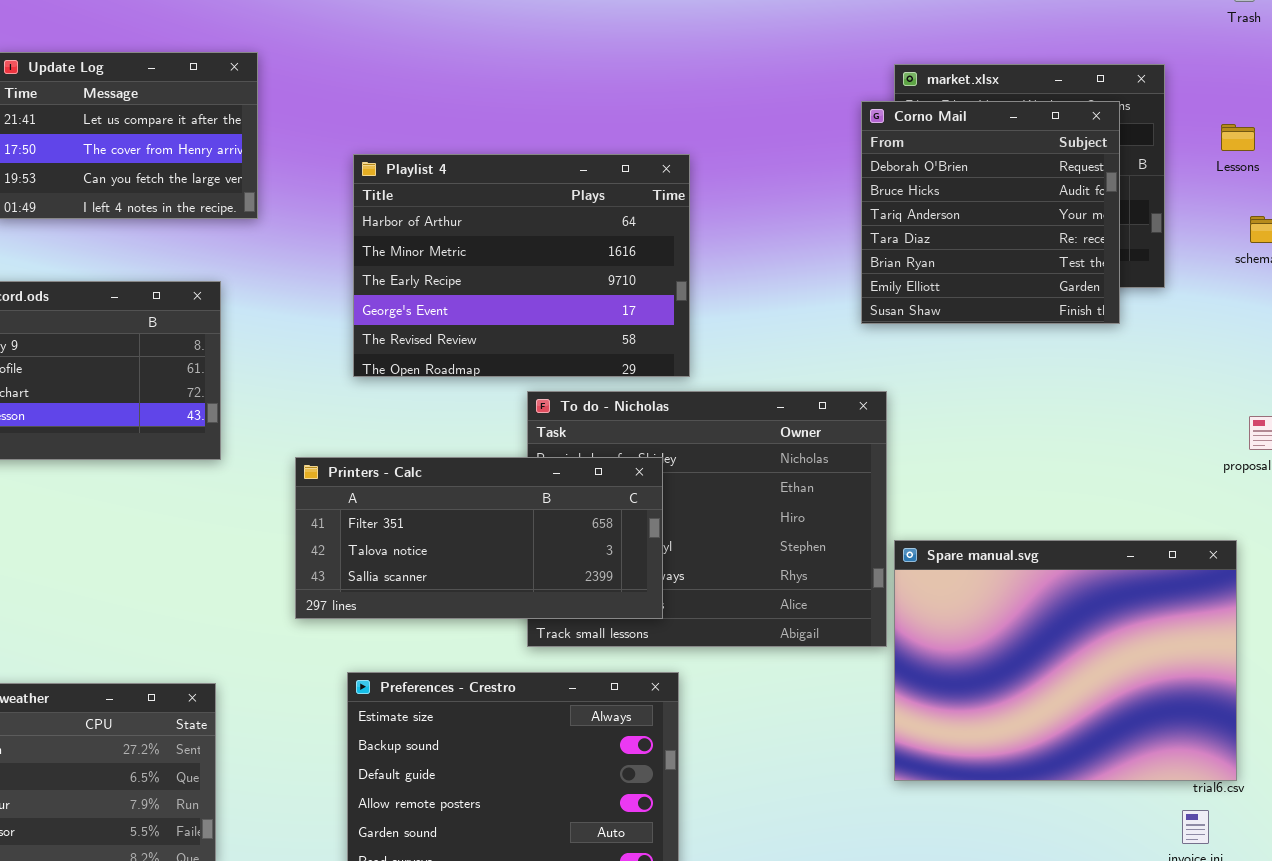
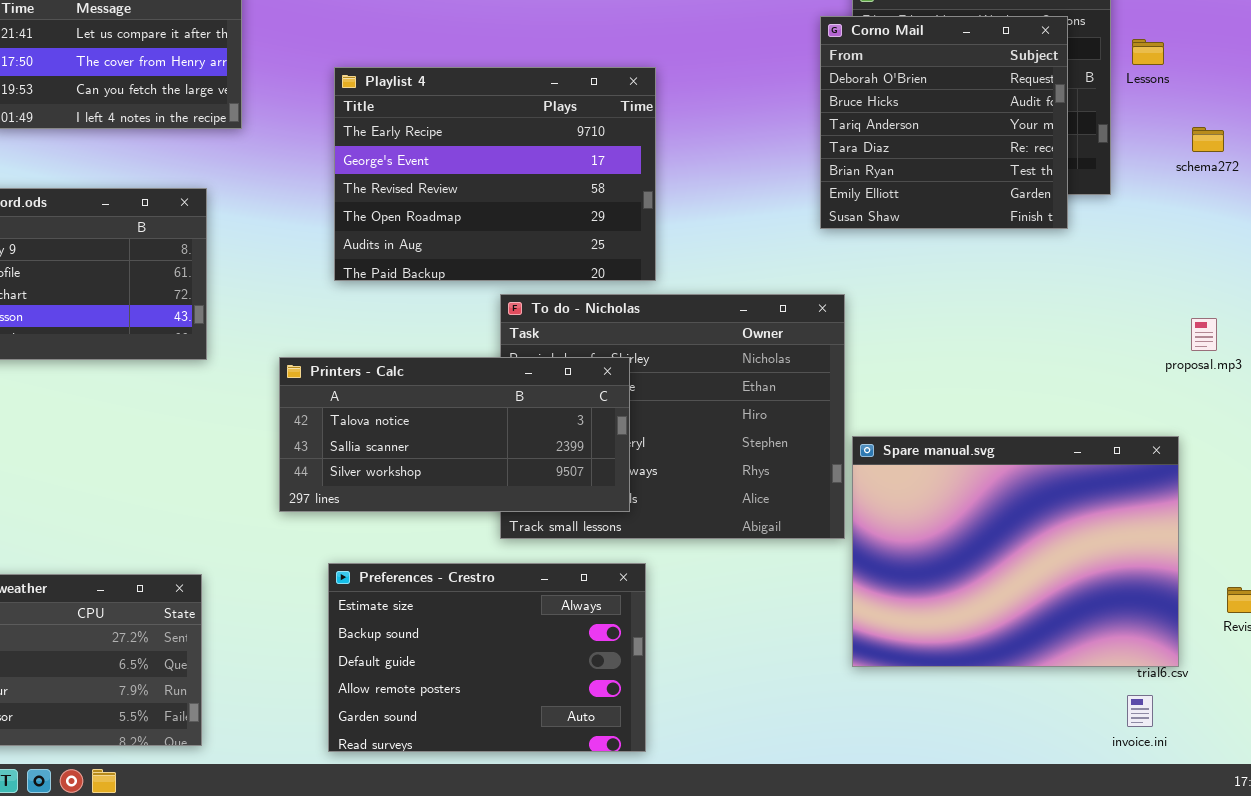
Lessons: [1221,124,1255,151] -> [1132,39,1164,65], moved
Playlist 4: [353,154,690,377] -> [334,67,656,281], scrolled down 2 rows
Printers - Calc: [295,457,663,619] -> [279,357,630,512], scrolled down 1 row

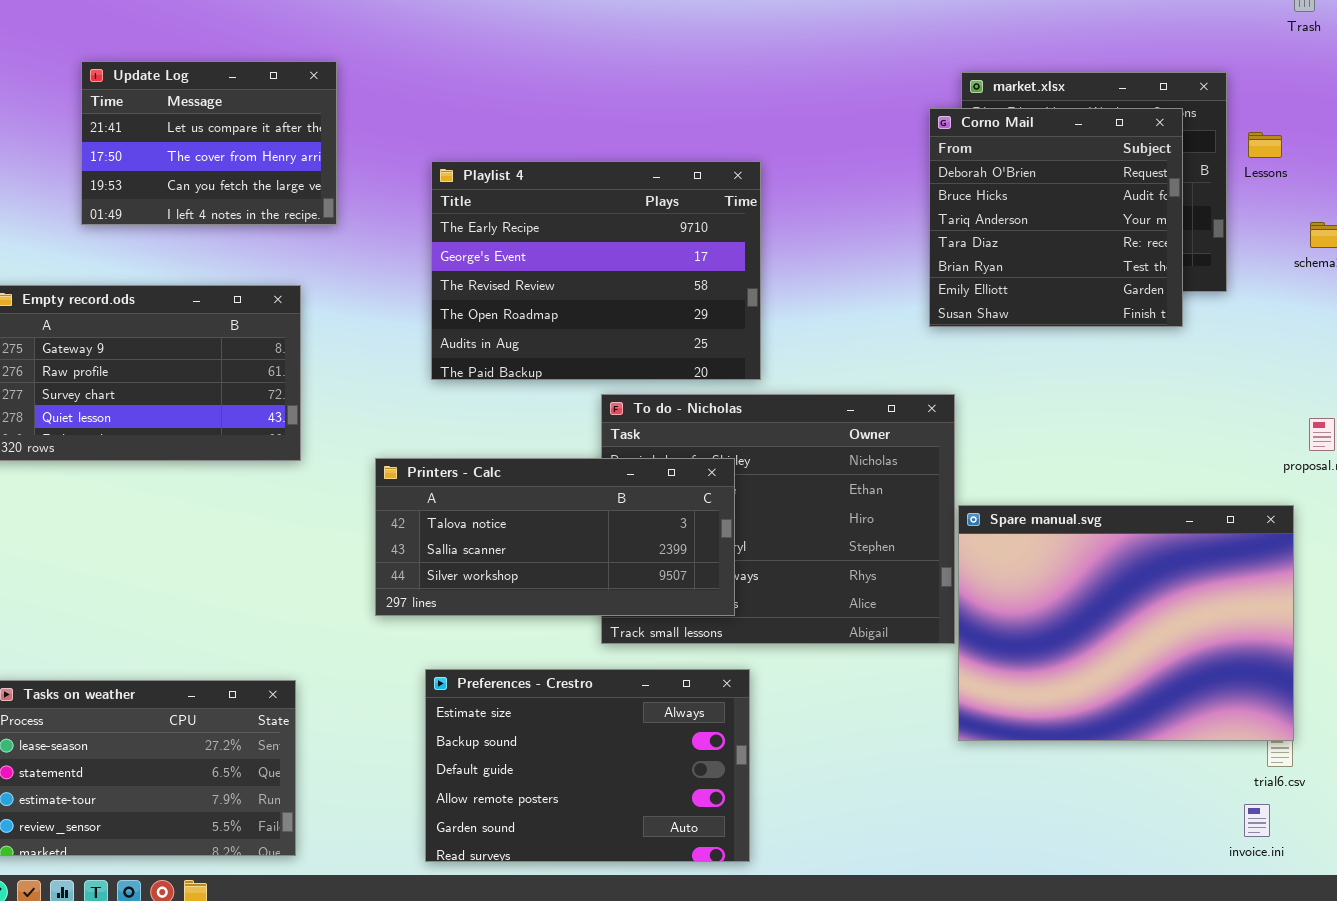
Spare manual.svg: [852,436,1179,667] -> [958,505,1294,741], moved

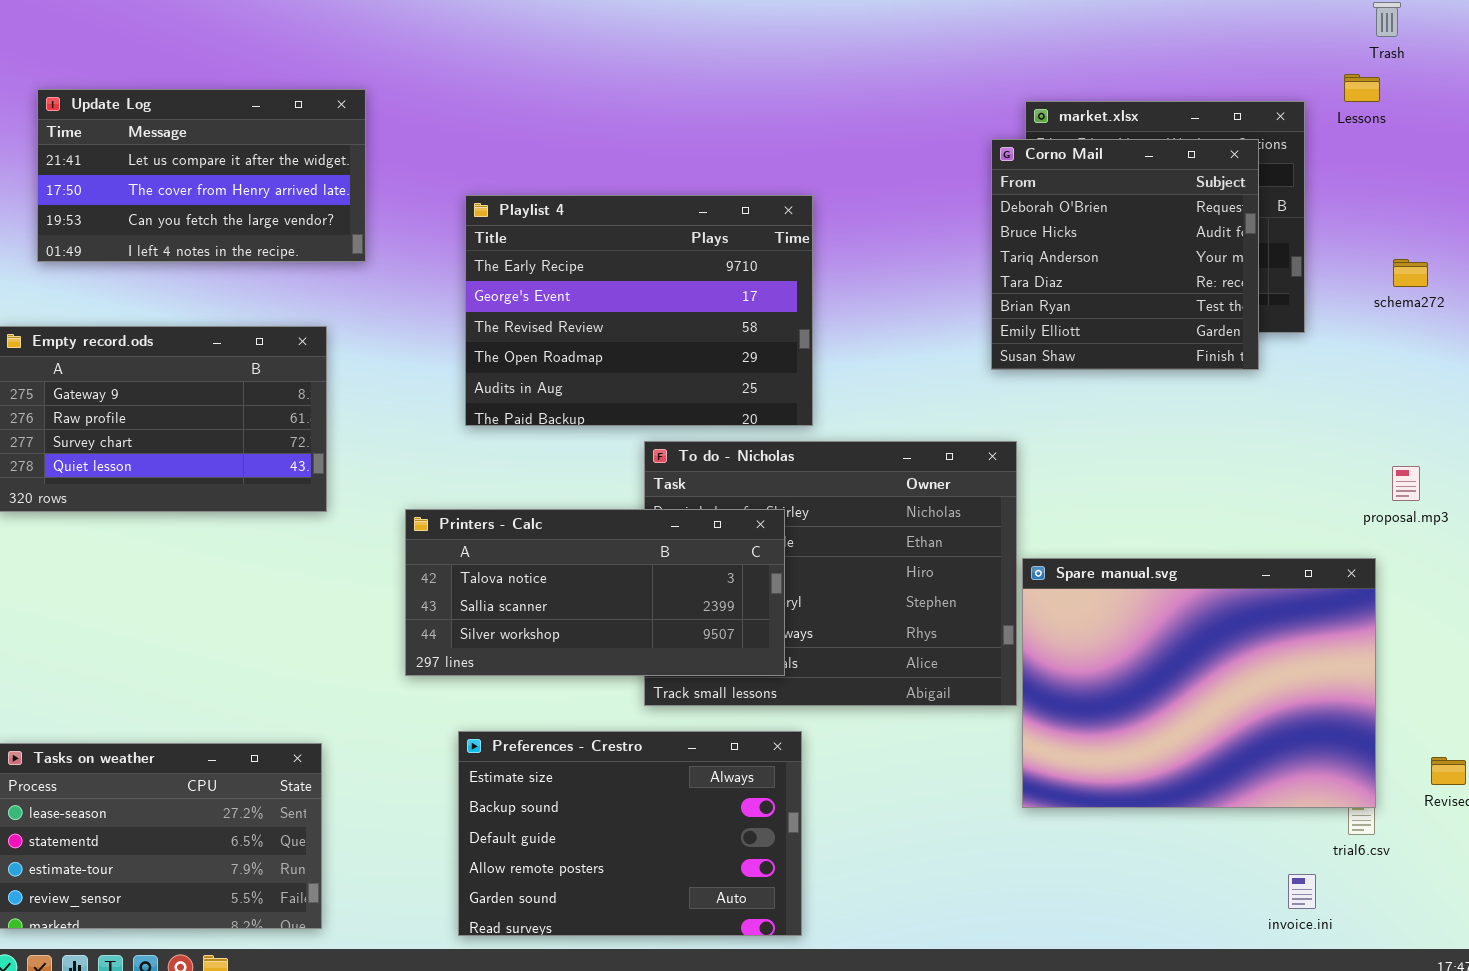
Update Log: [81,61,337,225] -> [37,89,366,262], resized
Lessons: [1248,132,1282,158] -> [1344,74,1380,102], moved
invoice.ini: [1244,804,1270,837] -> [1288,874,1316,909], moved

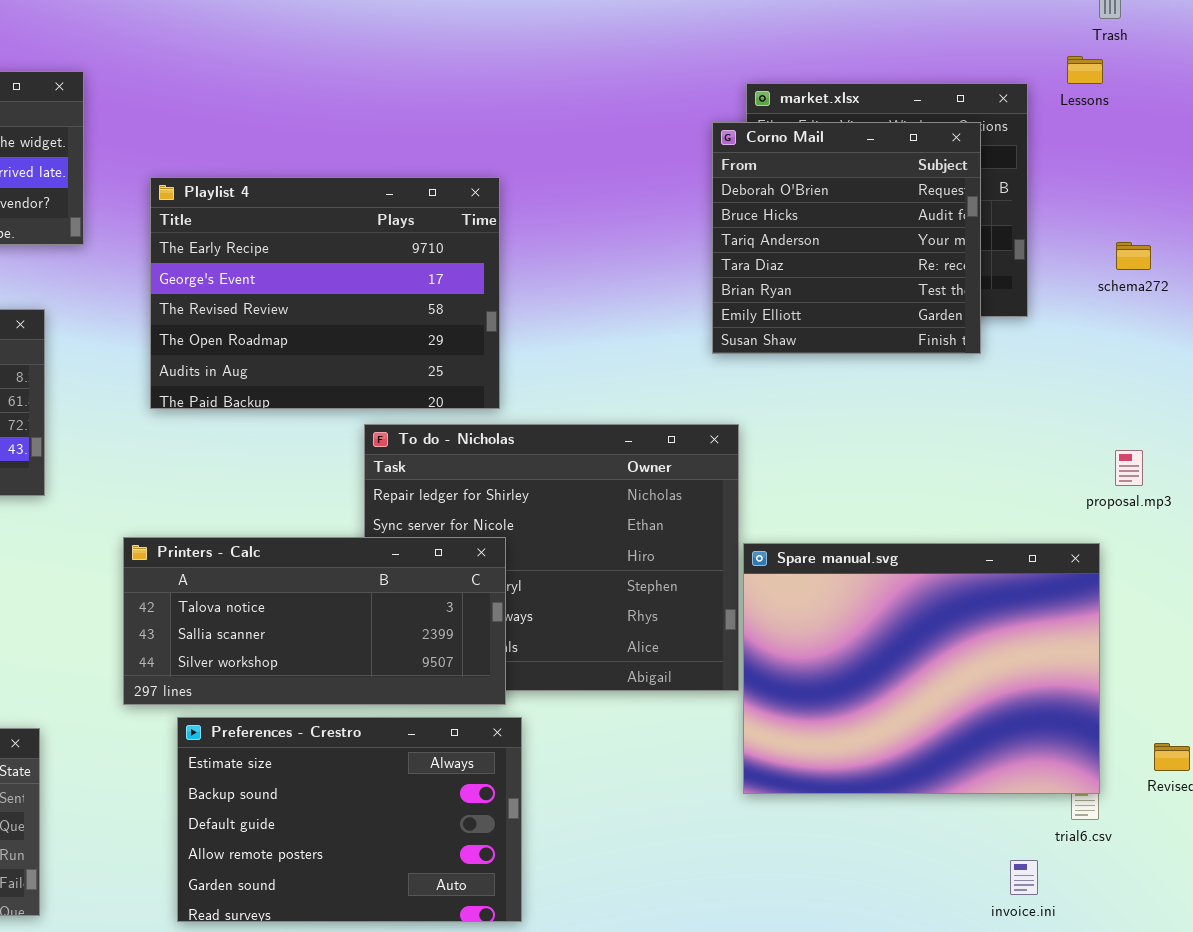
Playlist 4: [465,195,813,426] -> [150,177,500,409], moved
Printers - Calc: [405,509,785,676] -> [123,537,506,705], moved

